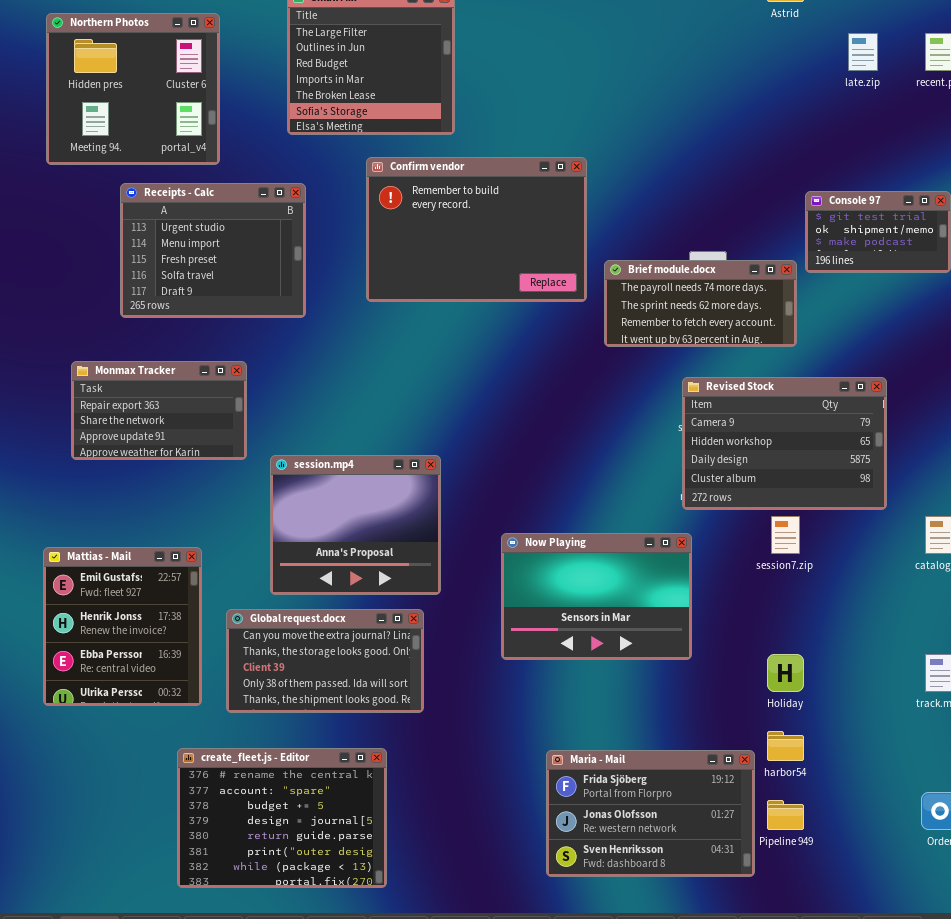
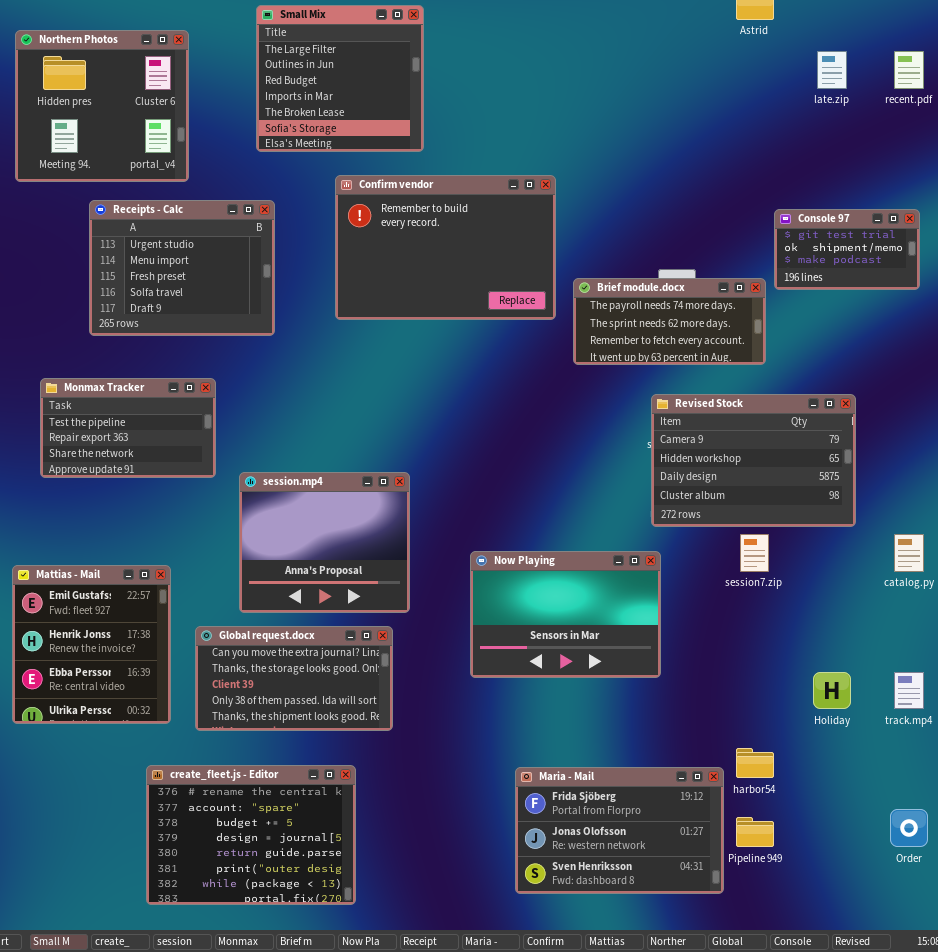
Monmax Tracker: [71,361,247,460] -> [40,378,216,478], scrolled up 1 row
Holiday: [767,654,804,692] -> [813,672,851,709], moved

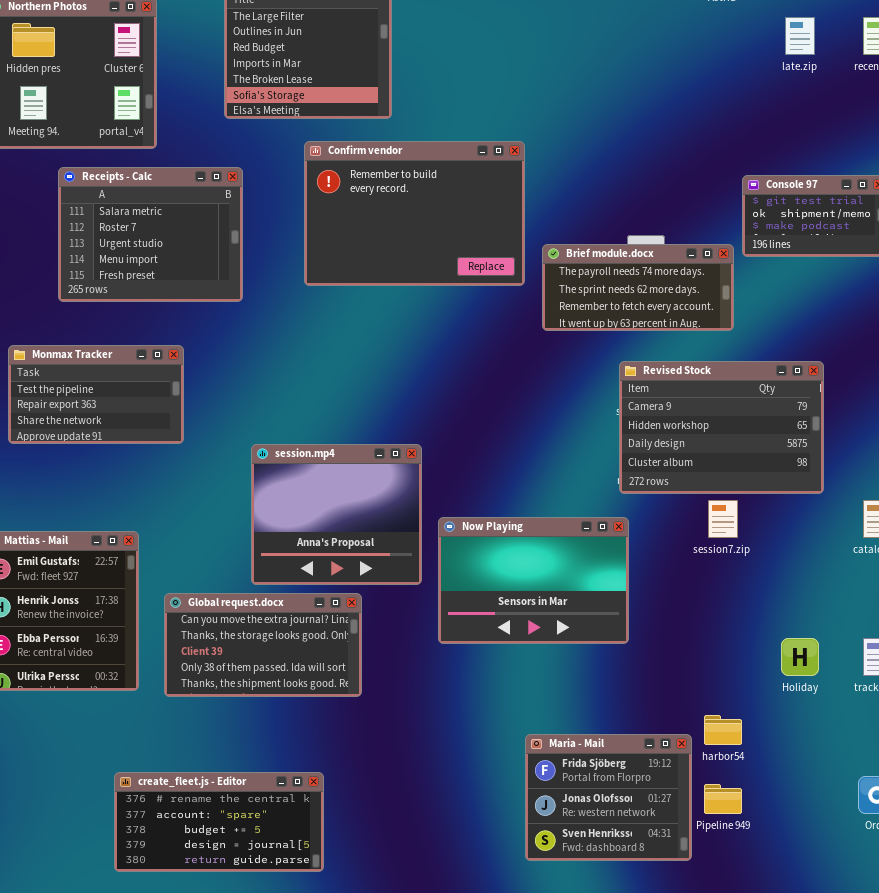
Receipts - Calc: [89,200,275,336] -> [58,167,243,302], scrolled up 2 rows
session.mp4: [239,472,410,613] -> [251,444,422,585], moved
create_fleet.js - Editor: [146,765,356,905] -> [114,772,324,872], resized
Maria - Mail: [515,767,724,894] -> [525,734,692,861], resized

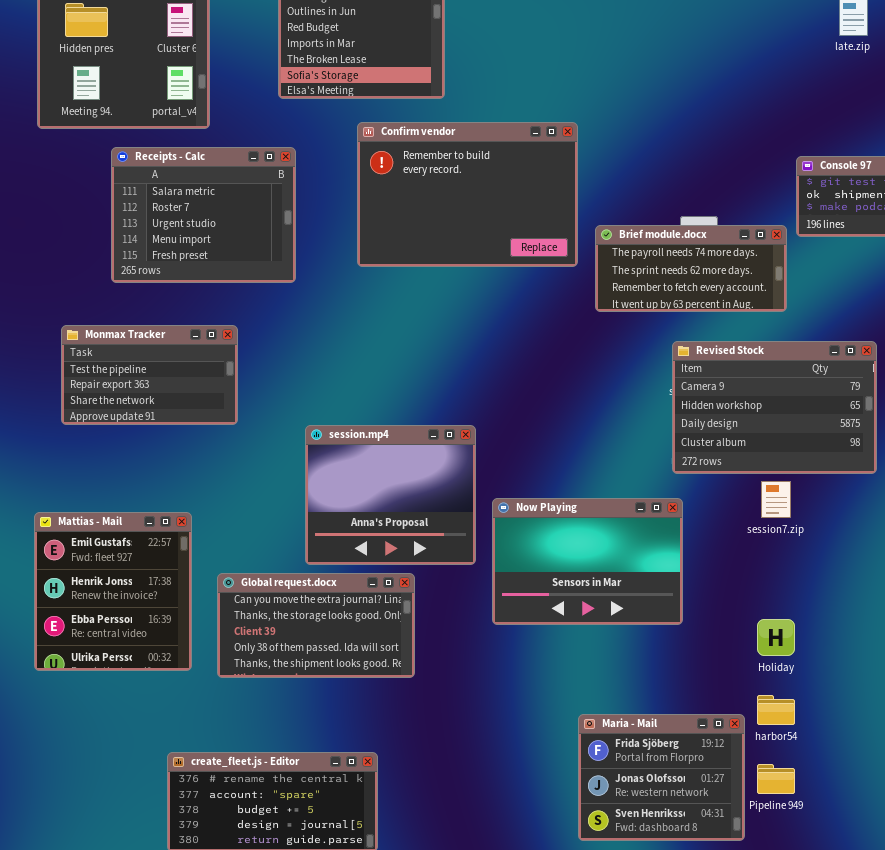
Holiday: [781,638,819,676] -> [757,619,795,656], moved

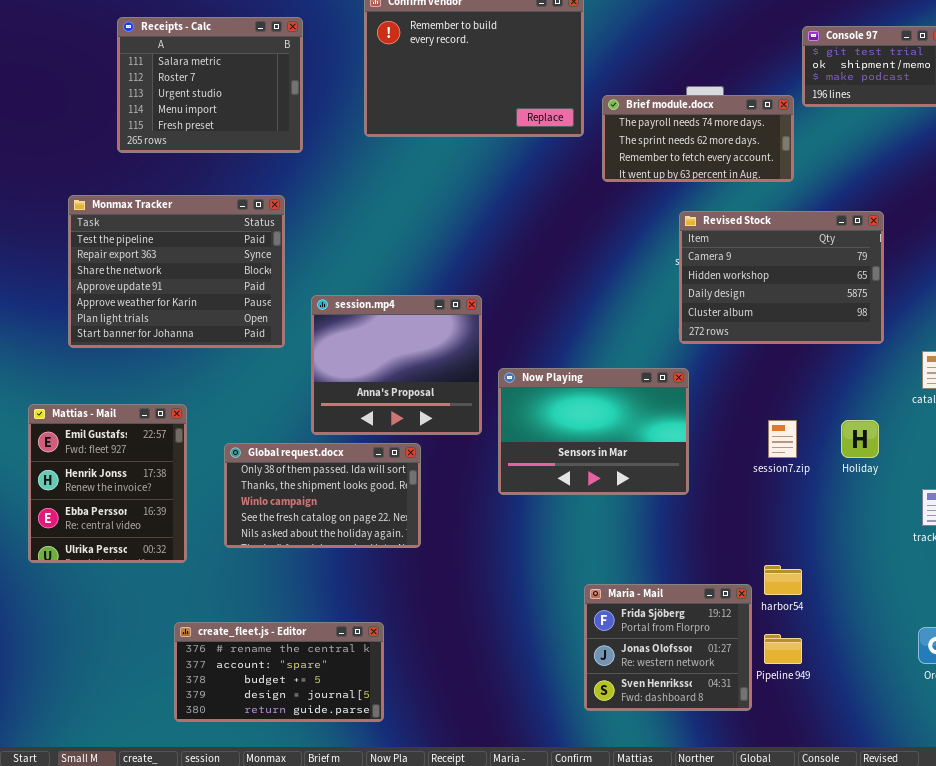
Monmax Tracker: [61,325,238,425] -> [68,195,285,348], resized
session7.zip: [761,481,791,518] -> [768,420,797,458], moved
Mattias - Mail: [34,512,192,671] -> [28,404,187,563], moved
Global request.docx: [217,573,415,678] -> [224,443,421,548], scrolled down 3 rows
Holiday: [757,619,795,656] -> [841,420,879,458], moved

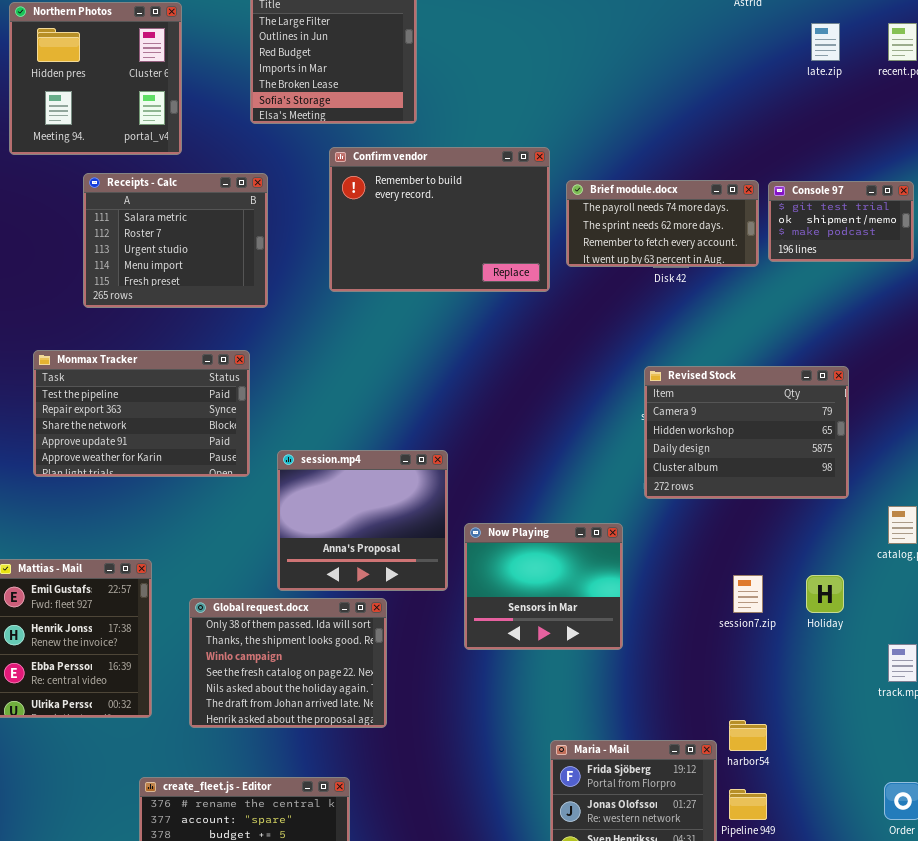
Brief module.docx: [602,95,794,182] -> [566,180,759,267], moved
Monmax Tracker: [68,195,285,348] -> [33,350,250,477], resized
Now Playing: [498,368,689,495] -> [464,523,623,650], resized
Global request.docx: [224,443,421,548] -> [189,598,387,728], resized

